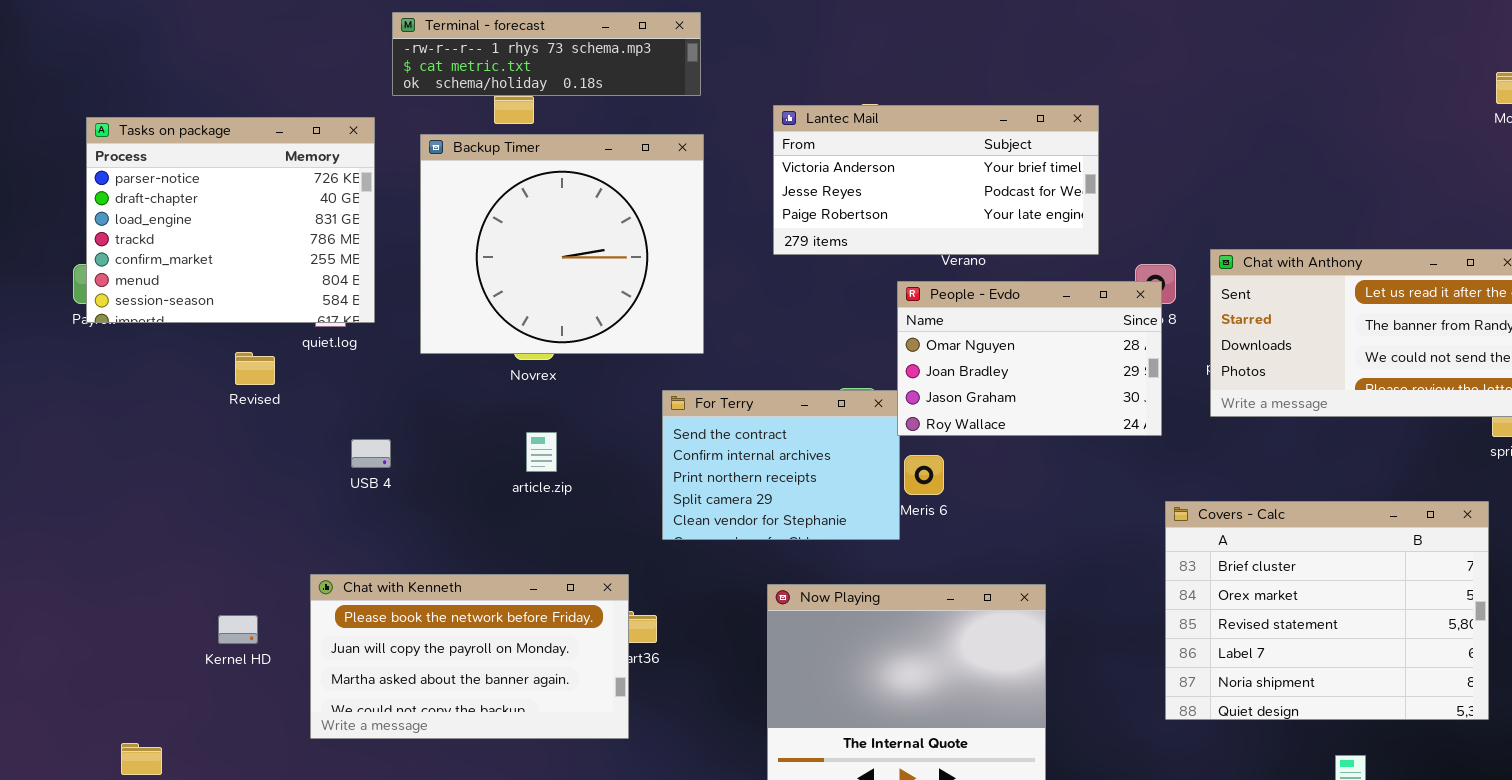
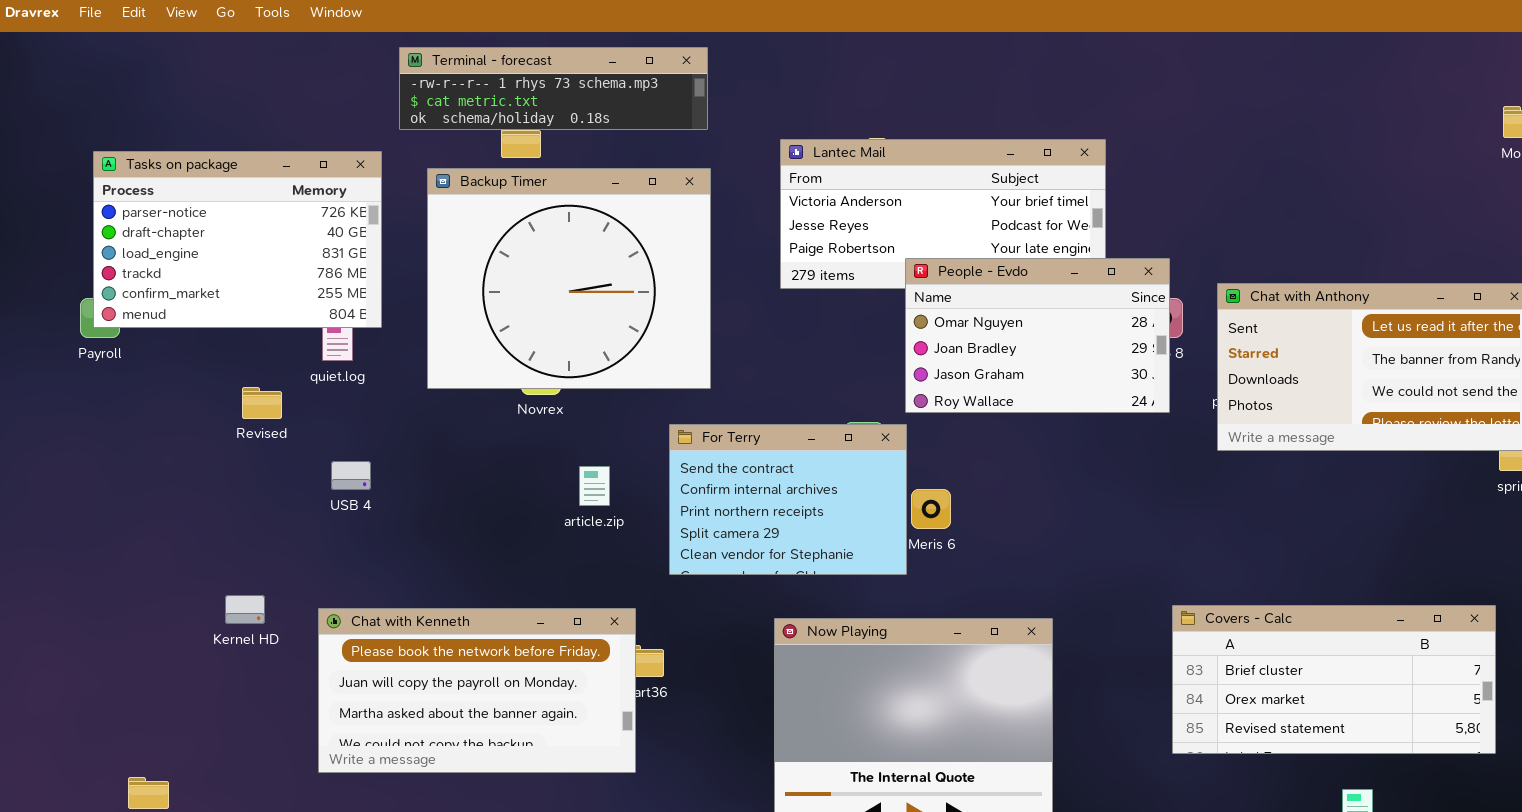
Tasks on package: [86,117,375,323] -> [93,151,382,328], resized
People - Evdo: [897,281,1162,436] -> [905,258,1170,413], moved
article.zip: [526,432,557,472] -> [579,466,610,506], moved
USB 4: [351,439,391,468] -> [331,461,371,490], moved
Covers - Calc: [1165,501,1489,720] -> [1172,605,1496,754], resized
Kernel HD: [218,615,258,644] -> [225,595,265,624], moved

